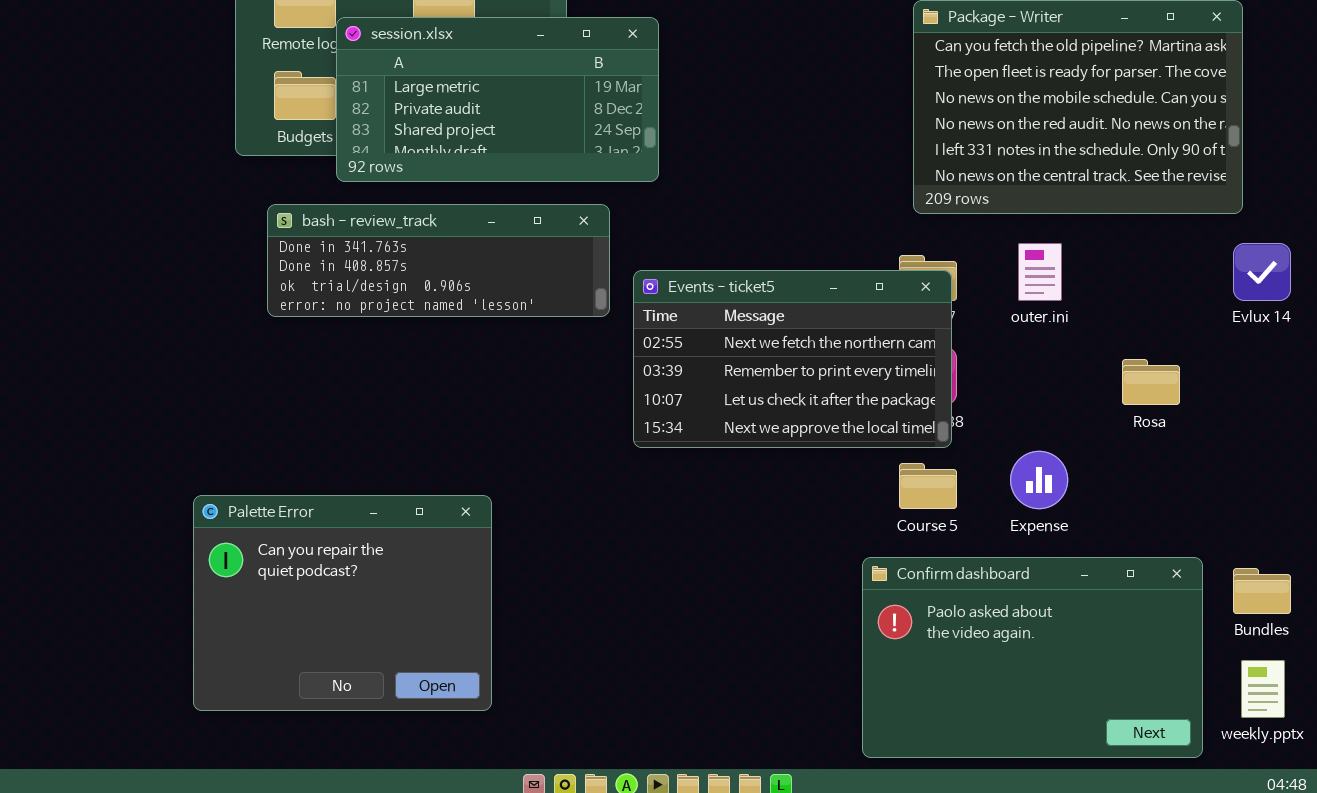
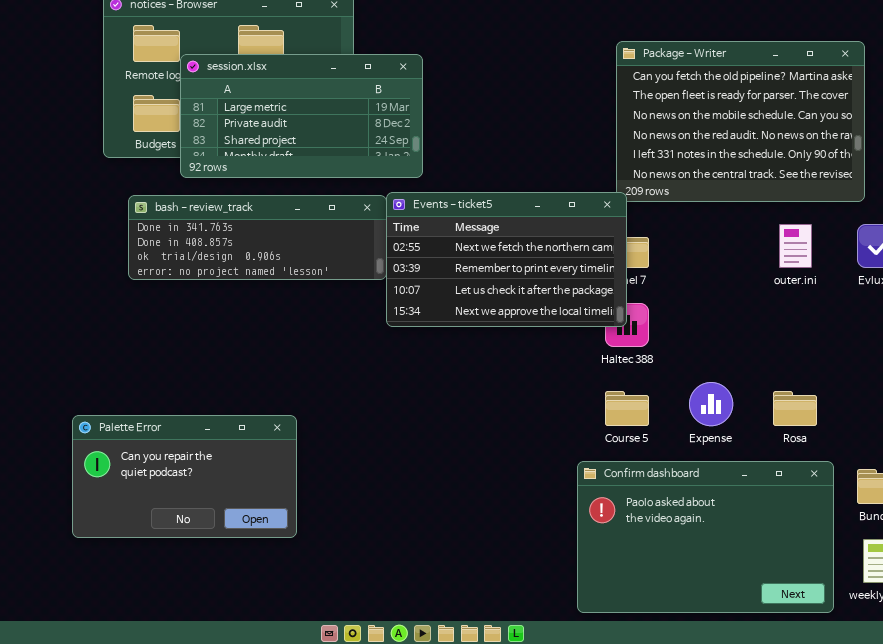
outer.ini: [1018,243,1062,301] -> [779,224,812,268], moved
Events - ticket5: [633,270,952,448] -> [386,192,627,327], moved
Rosa: [1122,359,1180,405] -> [773,391,817,426], moved
Palette Error: [193,495,492,711] -> [72,415,297,538], resized

